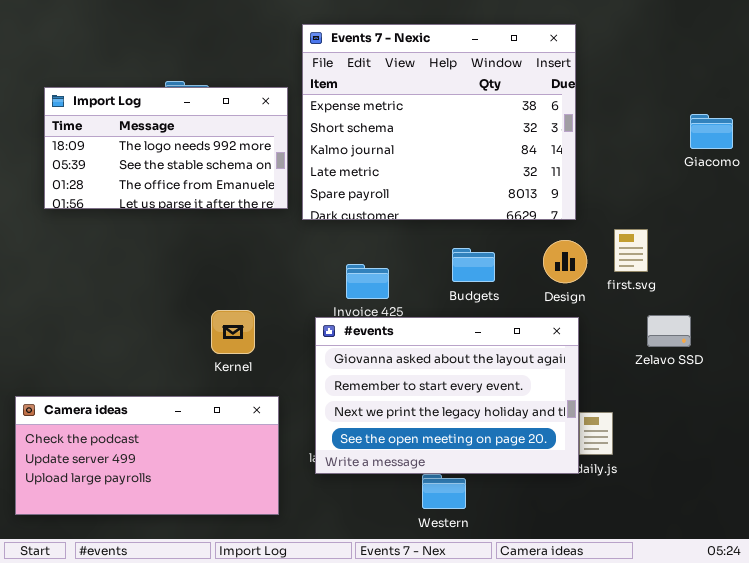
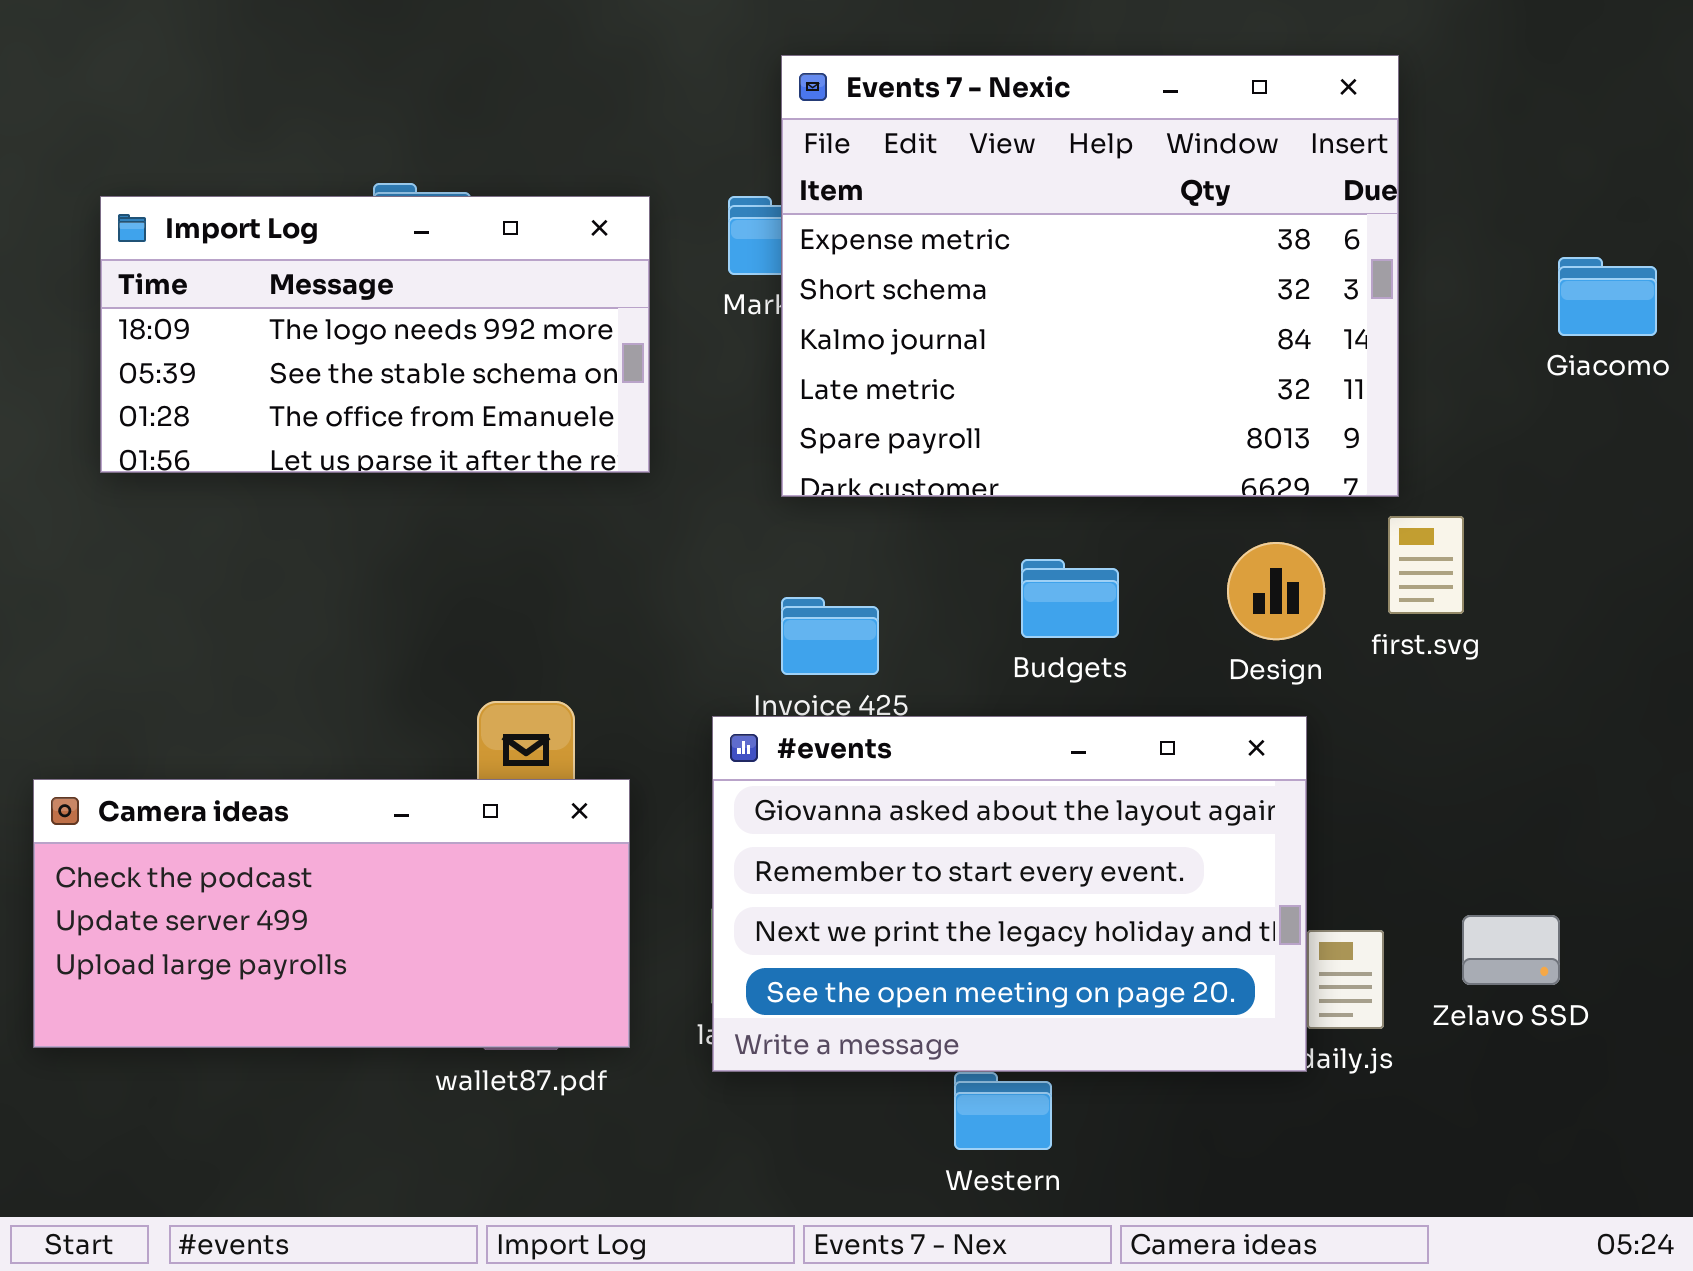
Events 7 - Nexic: [302,24,576,220] -> [781,55,1399,497], moved
Zelavo SSD: [647,315,691,347] -> [1462,915,1560,985], moved
Camera ideas: [15,396,279,515] -> [33,779,630,1048], moved

